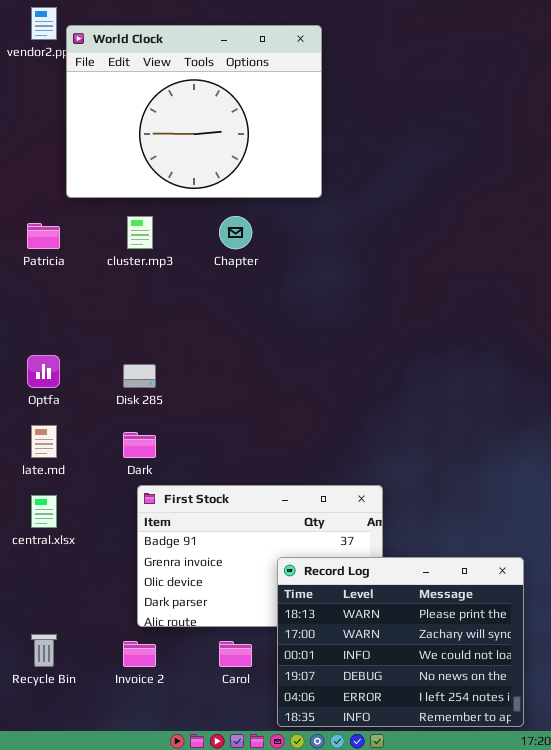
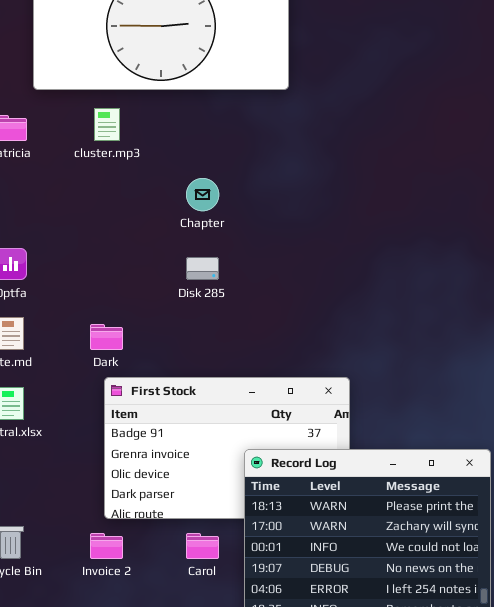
Chapter: [219,216,252,249] -> [186,178,219,211], moved
Disk 285: [123,364,156,388] -> [186,257,219,280], moved

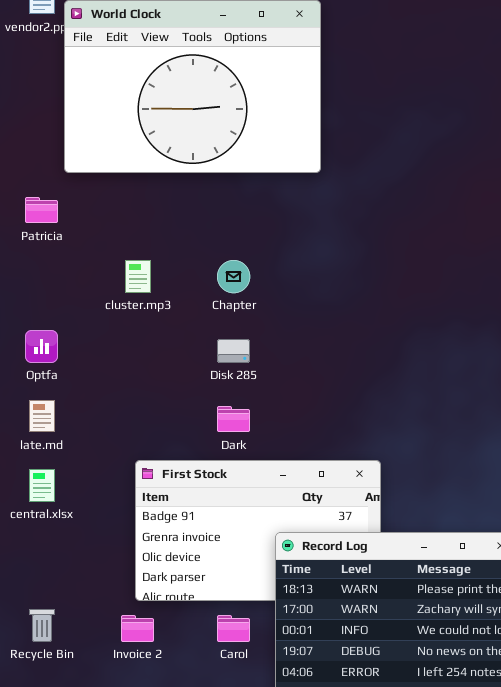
cluster.mp3: [94,108,120,141] -> [125,260,151,293], moved
Dark: [90,324,123,350] -> [217,406,250,432], moved

